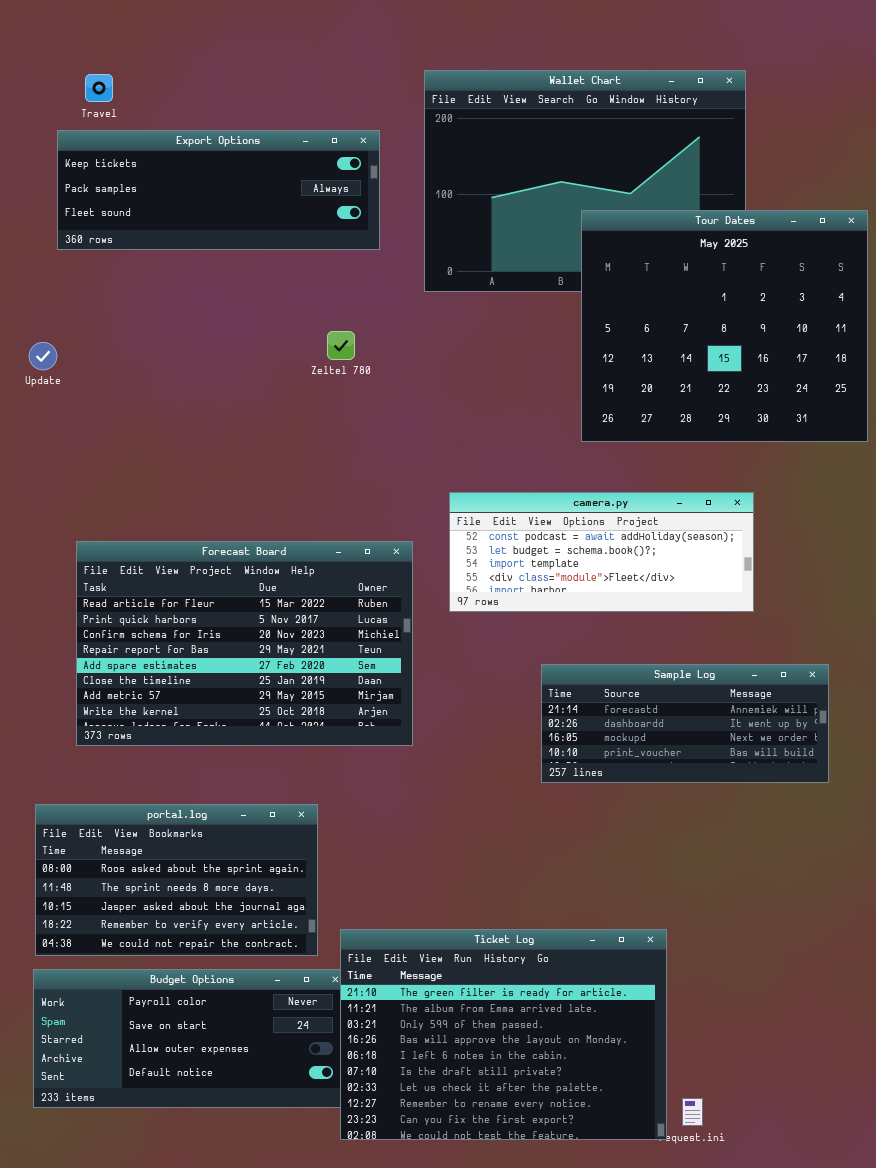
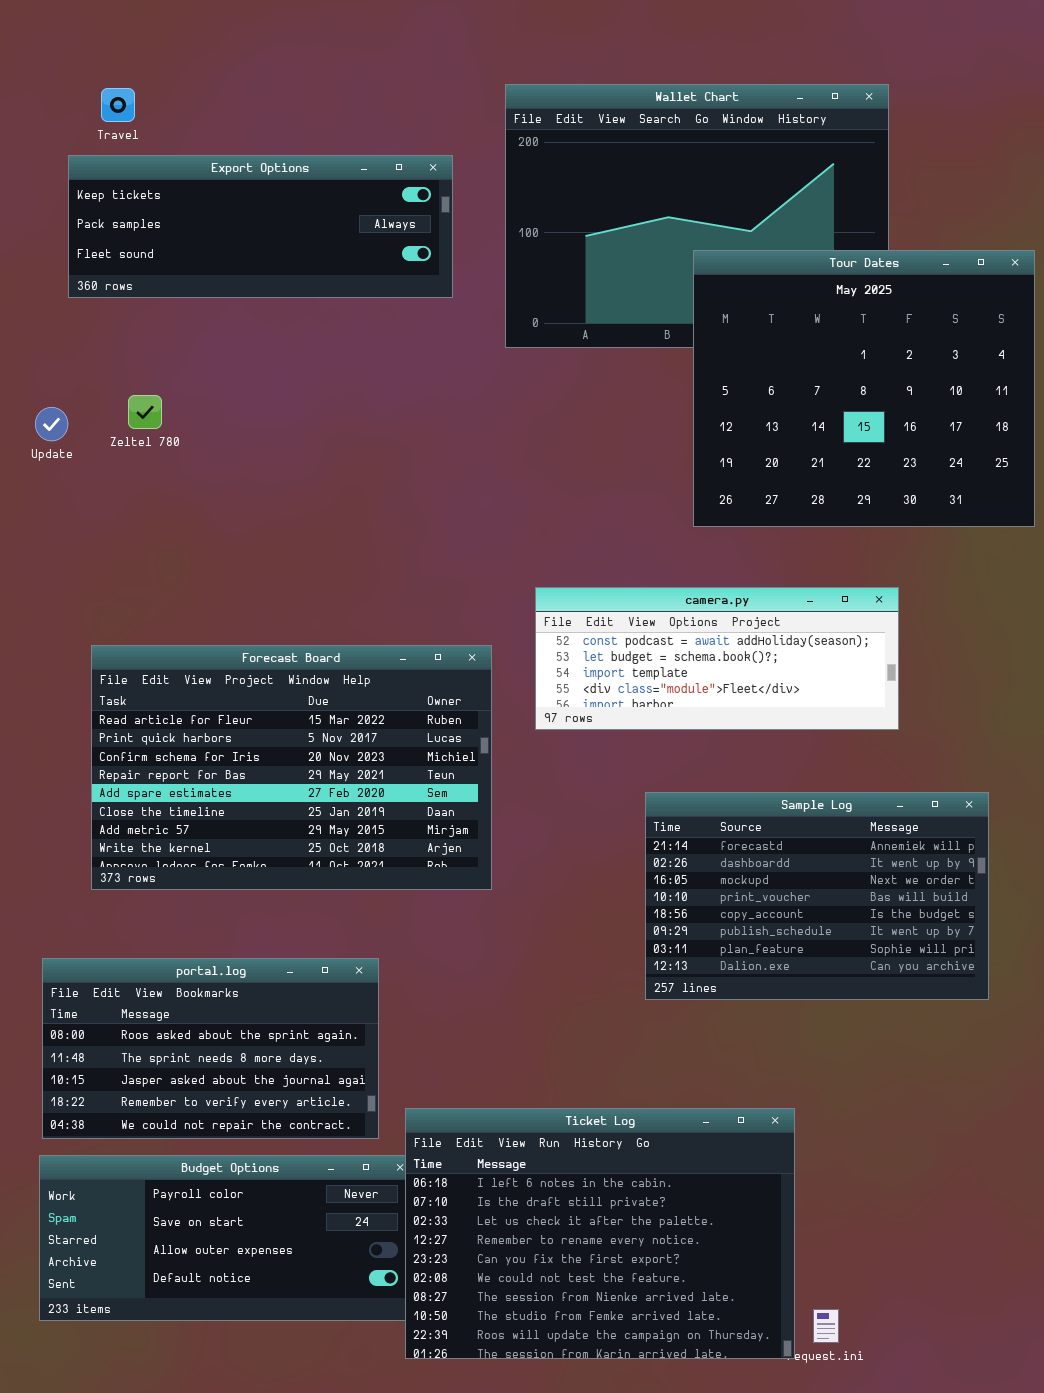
Zeltel 780: [327,331,355,360] -> [128,395,162,429], moved
Sample Log: [541,664,829,783] -> [645,792,989,1000], resized
Ticket Log: [340,929,667,1140] -> [405,1108,795,1359], scrolled down 4 rows

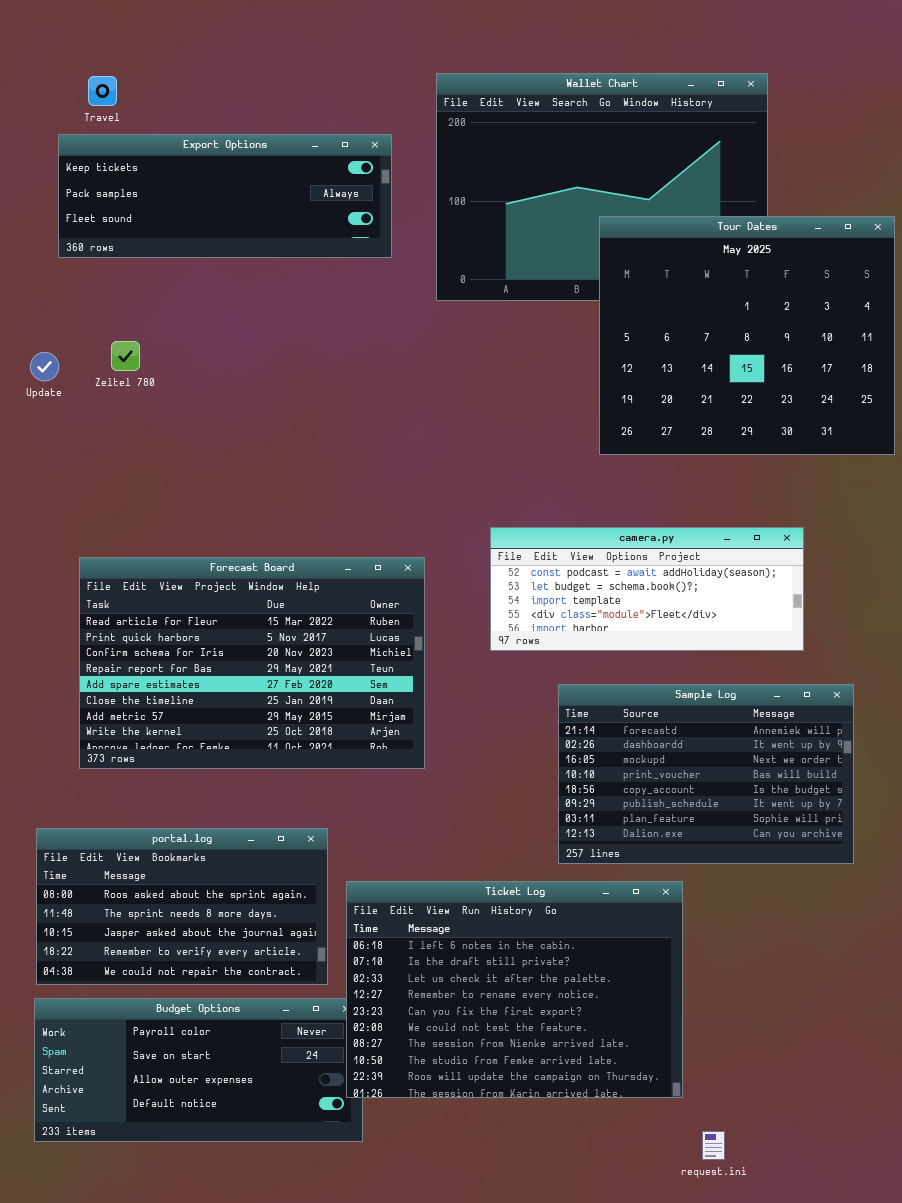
camera.py: [535,587,899,730] -> [490,527,804,651], moved
Ticket Log: [405,1108,795,1359] -> [346,881,683,1098], moved

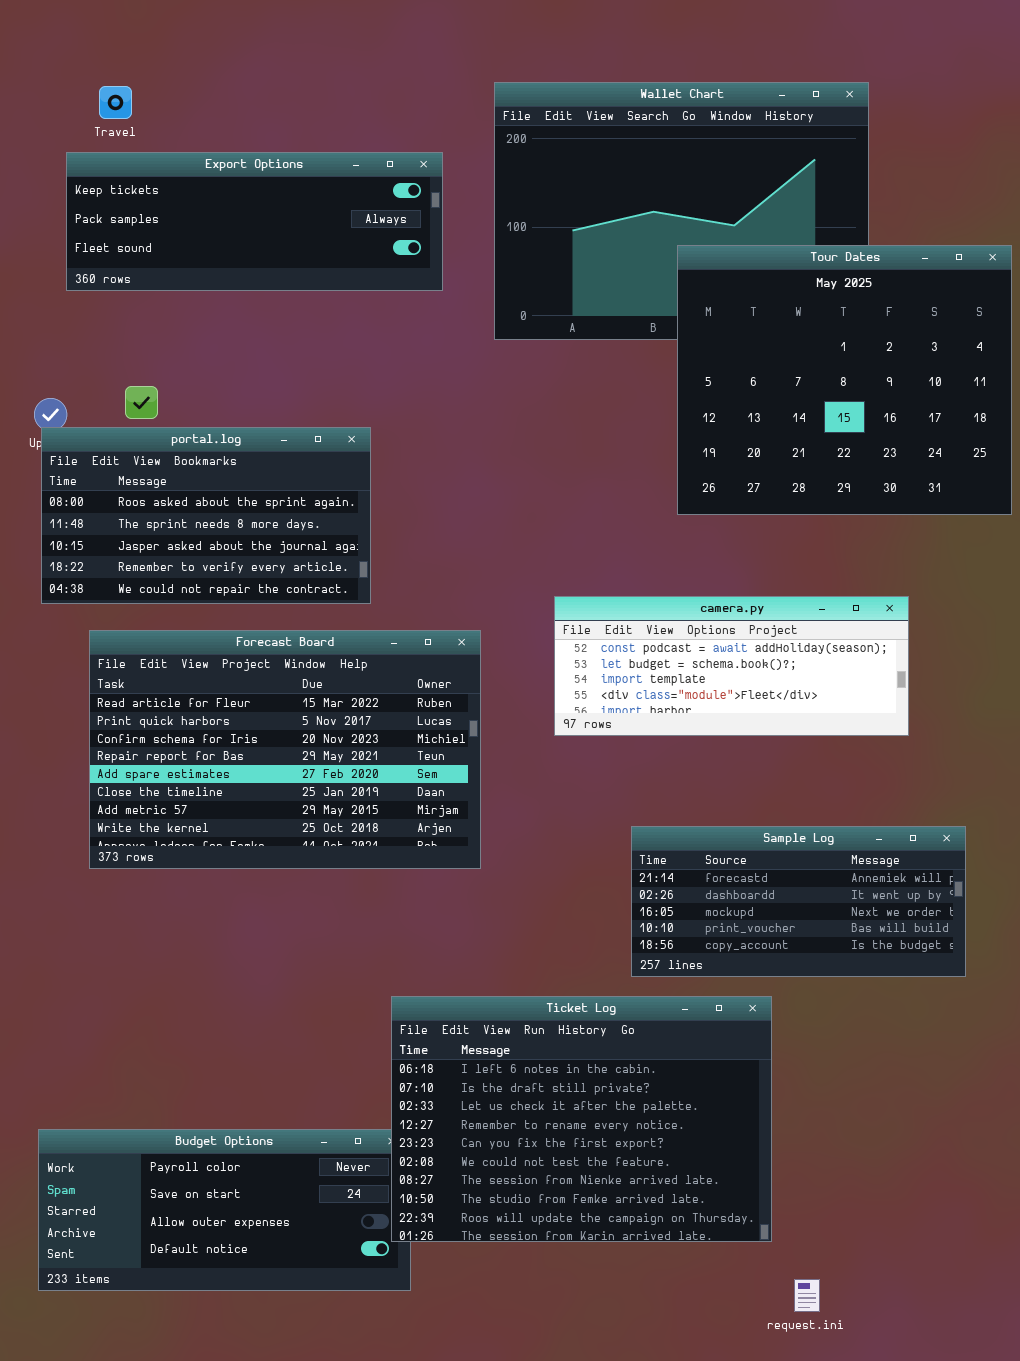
Sample Log: [558,684,854,864] -> [631,826,966,977], resized
portal.log: [36,828,328,985] -> [41,427,371,604], moved

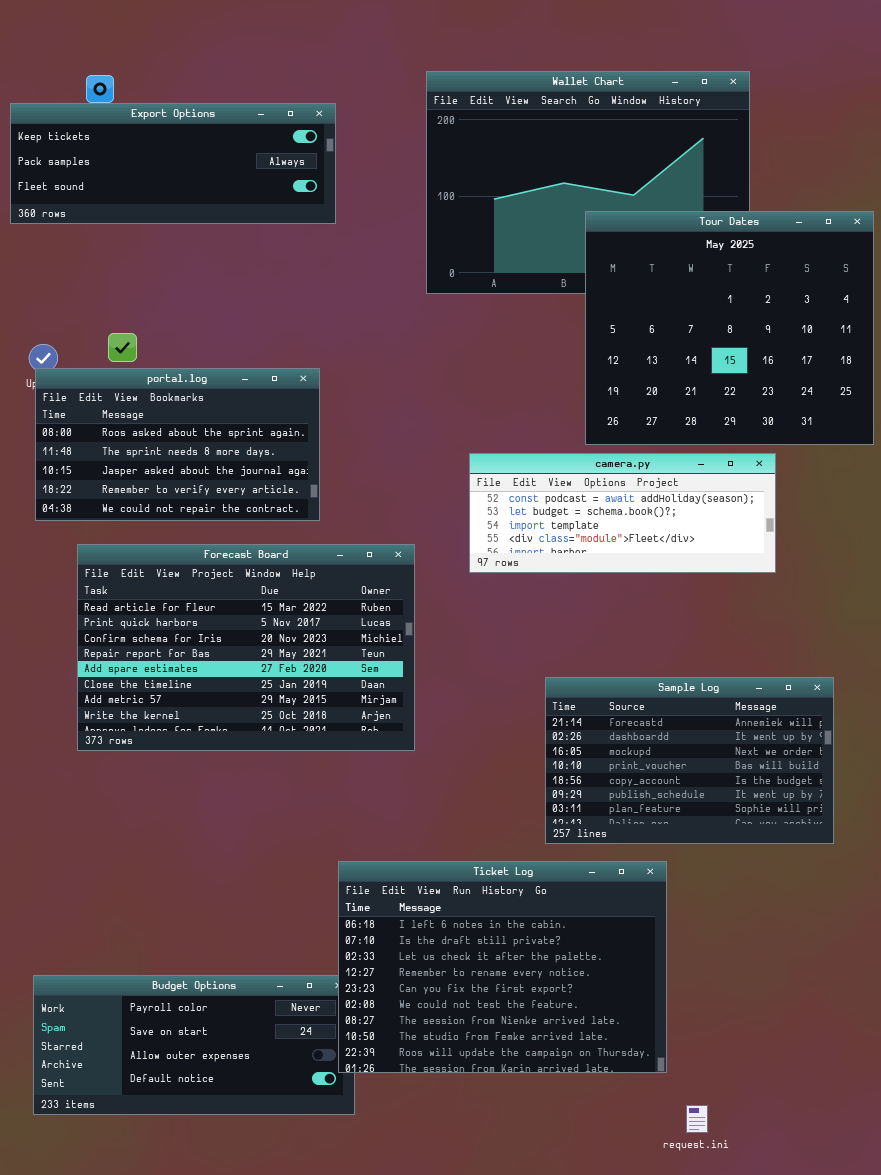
Export Options: [66,152,443,291] -> [10,103,336,224], moved
camera.py: [554,596,909,736] -> [469,453,776,573], moved
Sample Log: [631,826,966,977] -> [545,677,834,844], resized

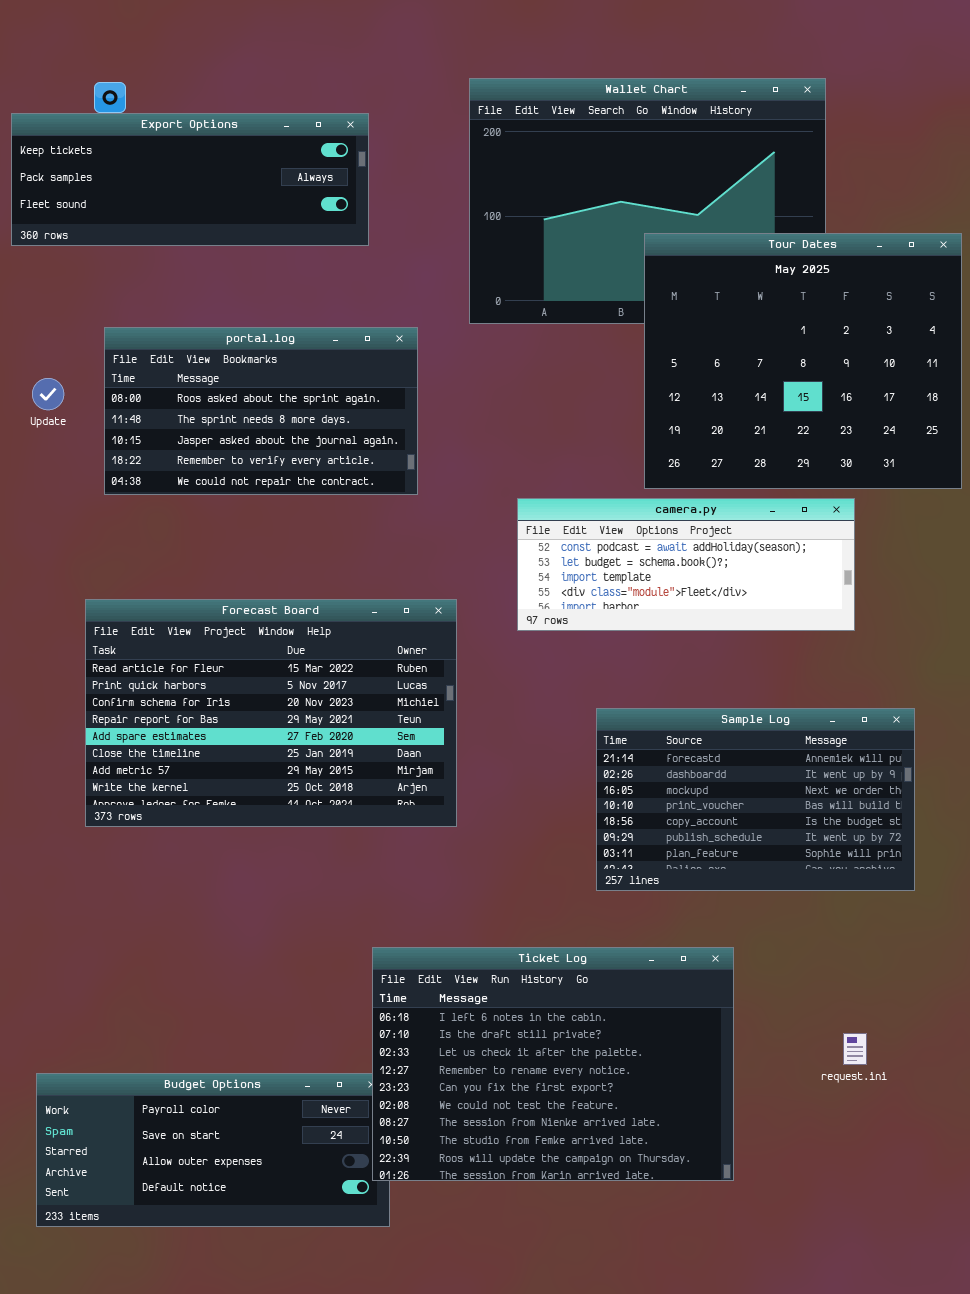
portal.log: [35,368,320,521] -> [104,327,418,495], moved
Sample Log: [545,677,834,844] -> [596,708,915,891], moved
request.ini: [686,1105,708,1133] -> [843,1033,867,1065], moved

